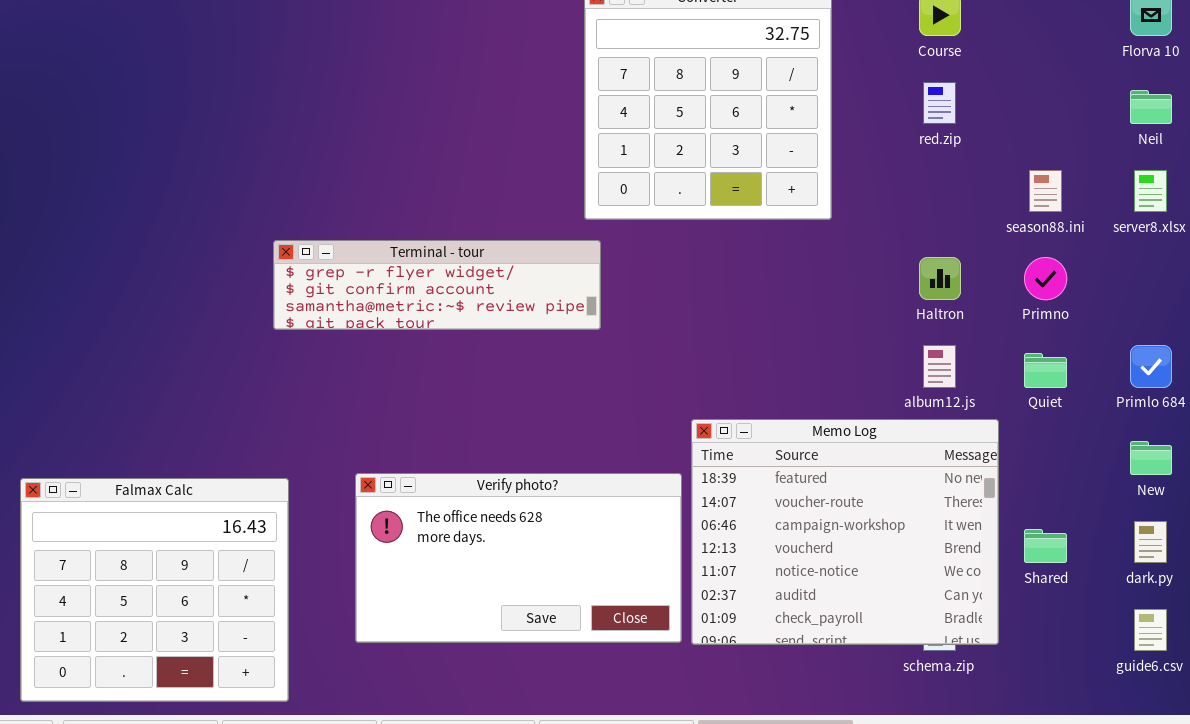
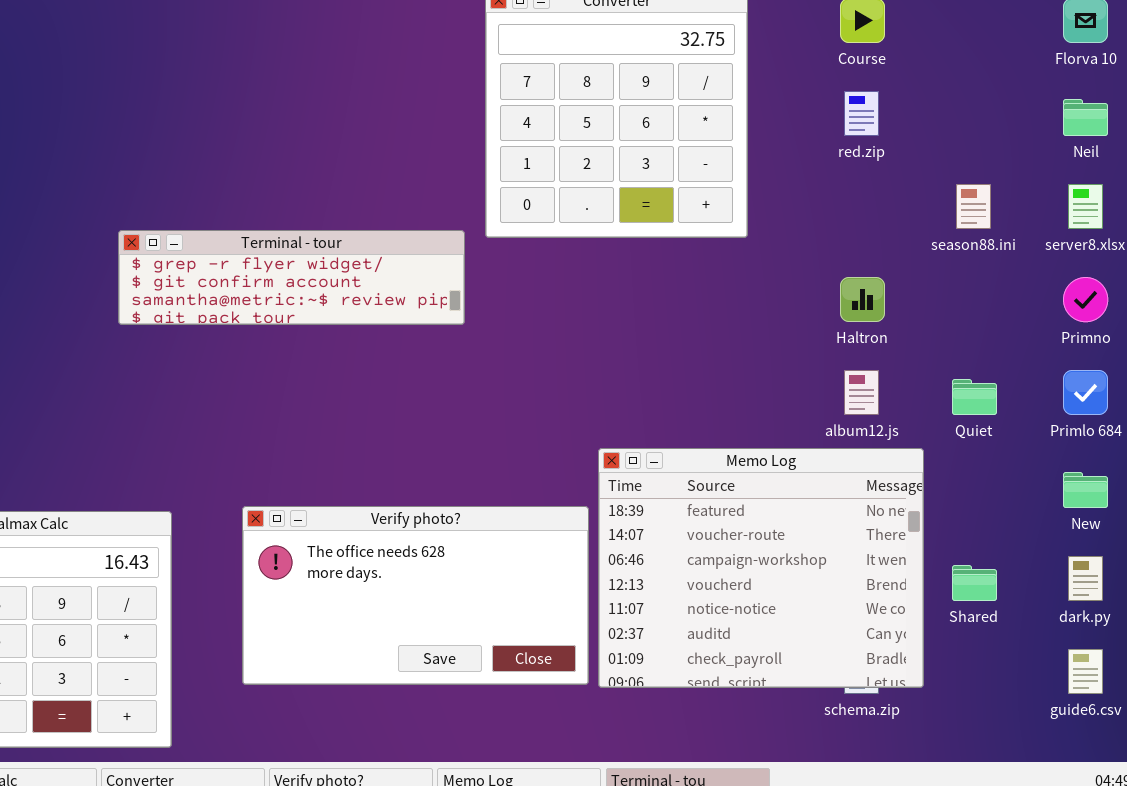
Terminal - tour: [273,240,601,330] -> [118,230,465,325], moved
Primno: [1024,257,1067,300] -> [1063,277,1108,322], moved

